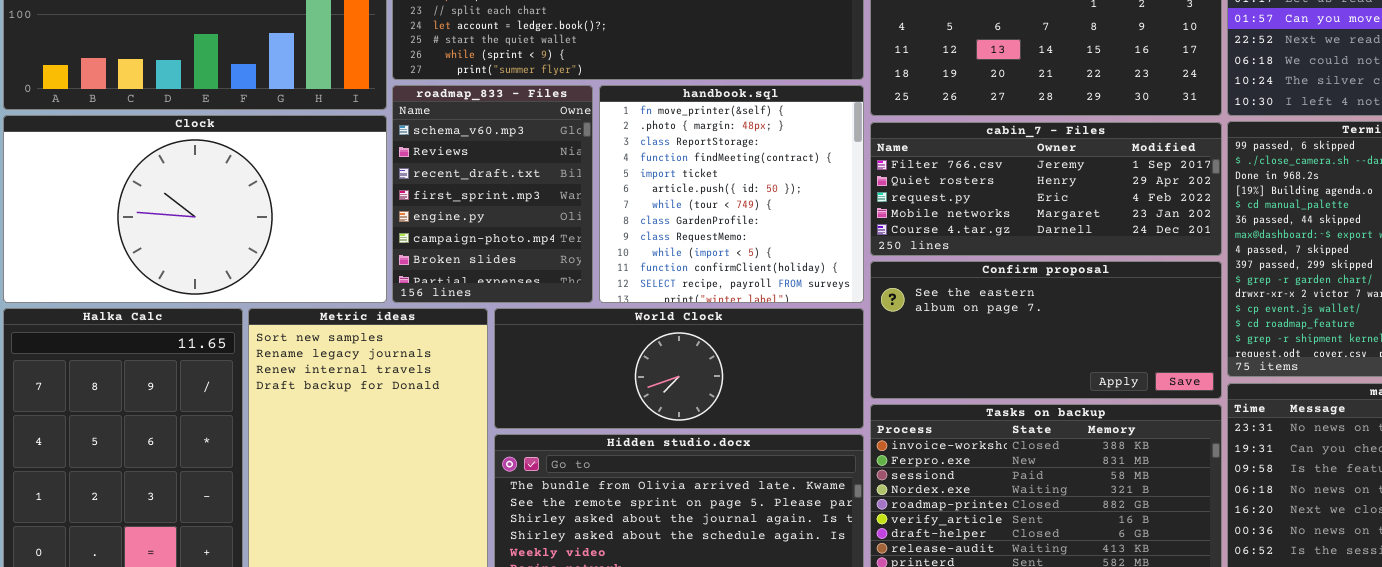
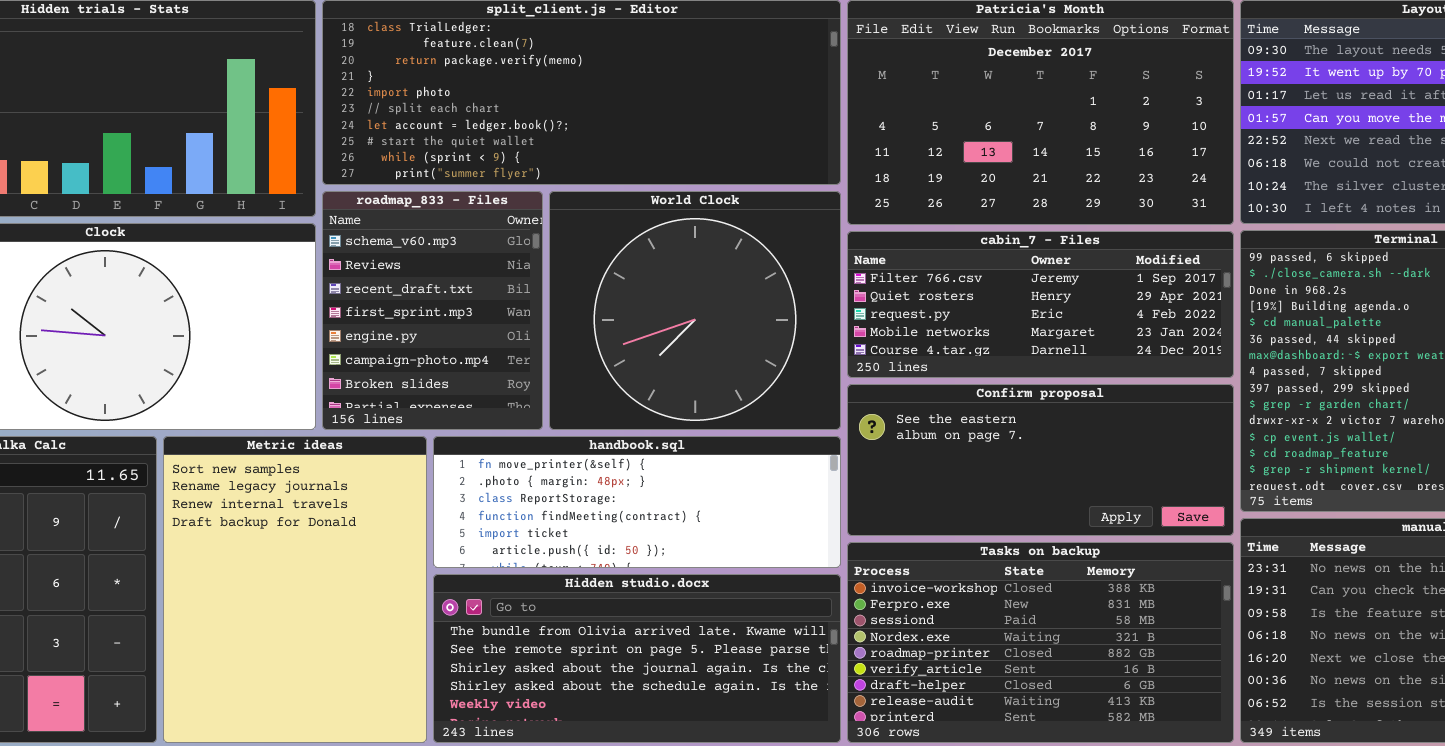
handbook.sql: [599,85,864,303] -> [433,436,841,568], moved, resized
World Clock: [494,308,864,429] -> [549,191,841,430], moved, resized

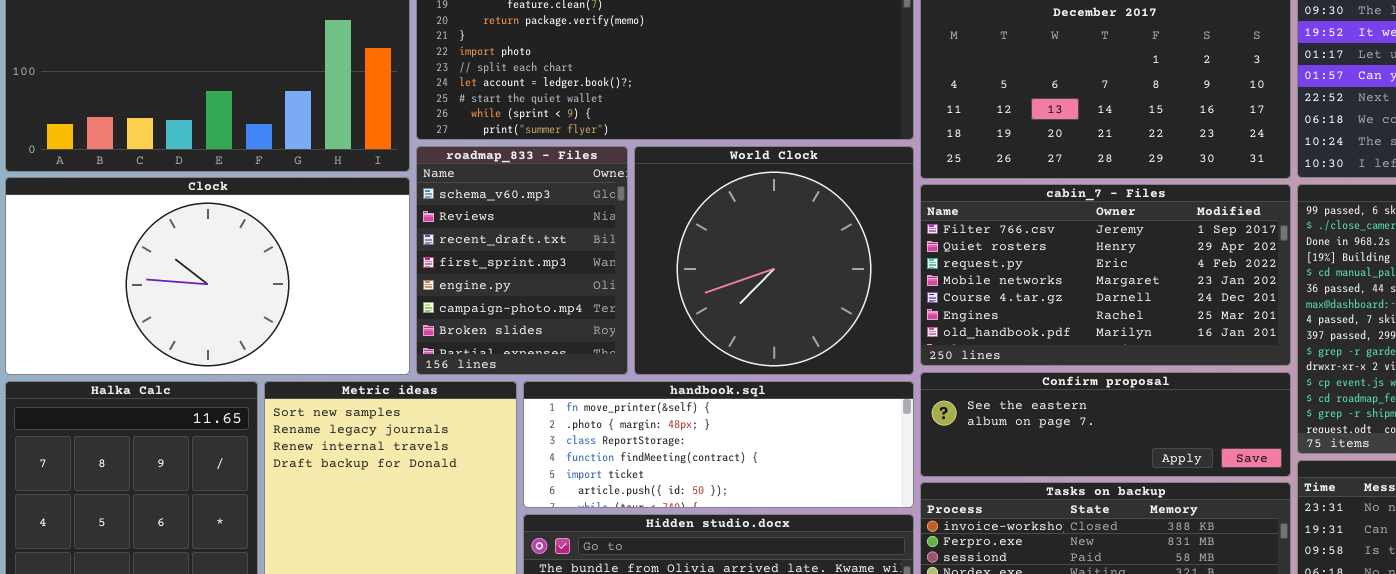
cabin_7 - Files: [847,231,1234,378] -> [920,184,1291,366], resized
Confirm proposal: [847,384,1234,536] -> [920,372,1291,477], resized

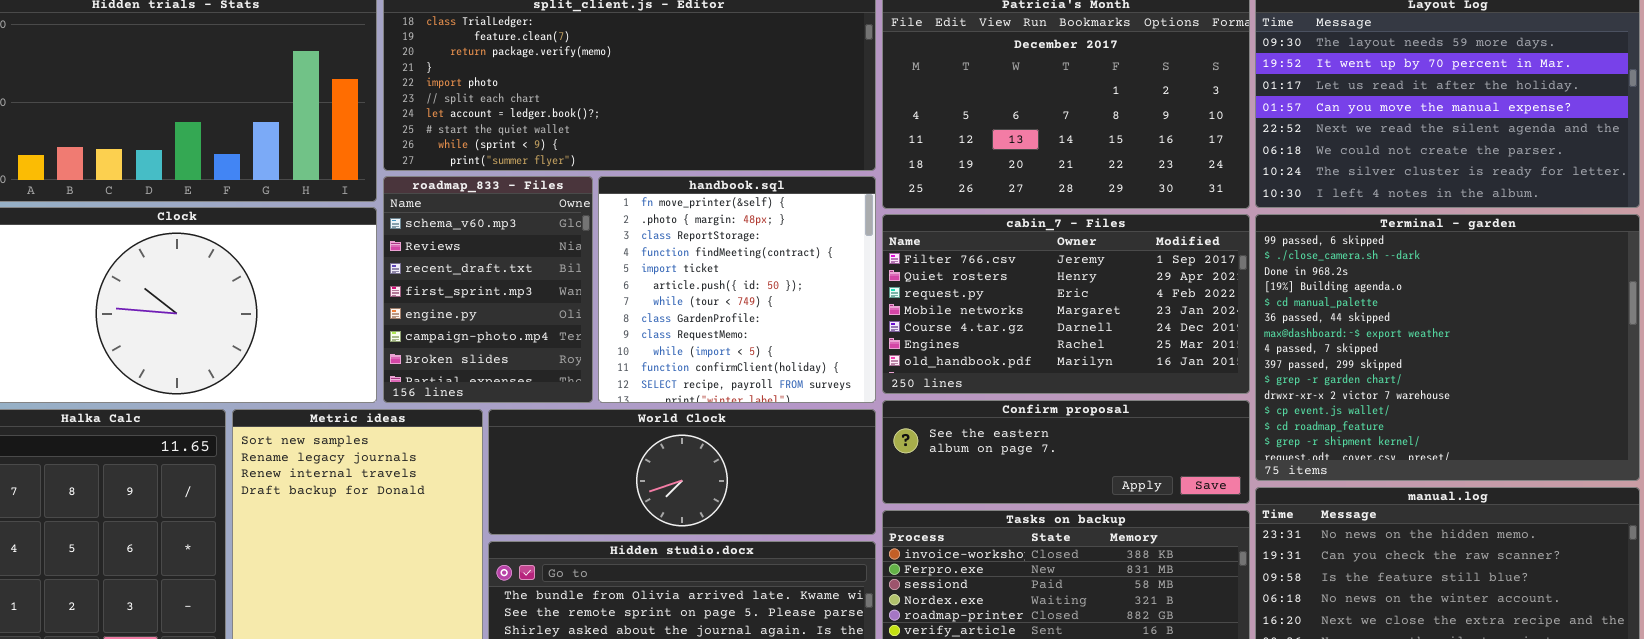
World Clock: [634,146,914,375] -> [488,409,876,535], moved, resized
handbook.sql: [523,381,914,508] -> [598,176,876,403], moved, resized

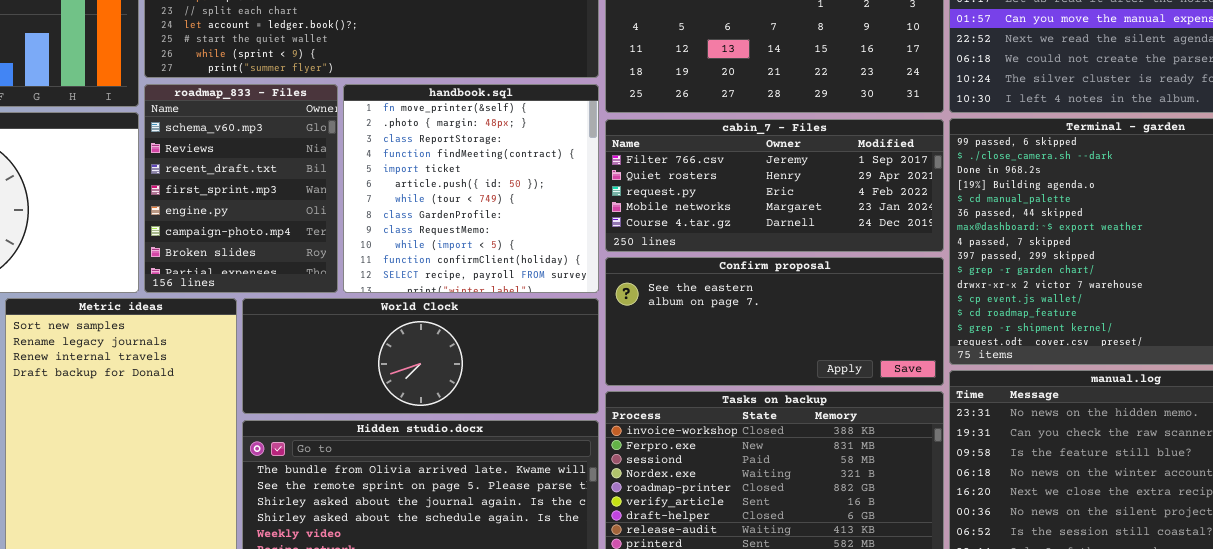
cabin_7 - Files: [882,214,1250,394] -> [605,119,944,252], resized
Confirm proposal: [882,400,1250,504] -> [605,257,944,386], resized

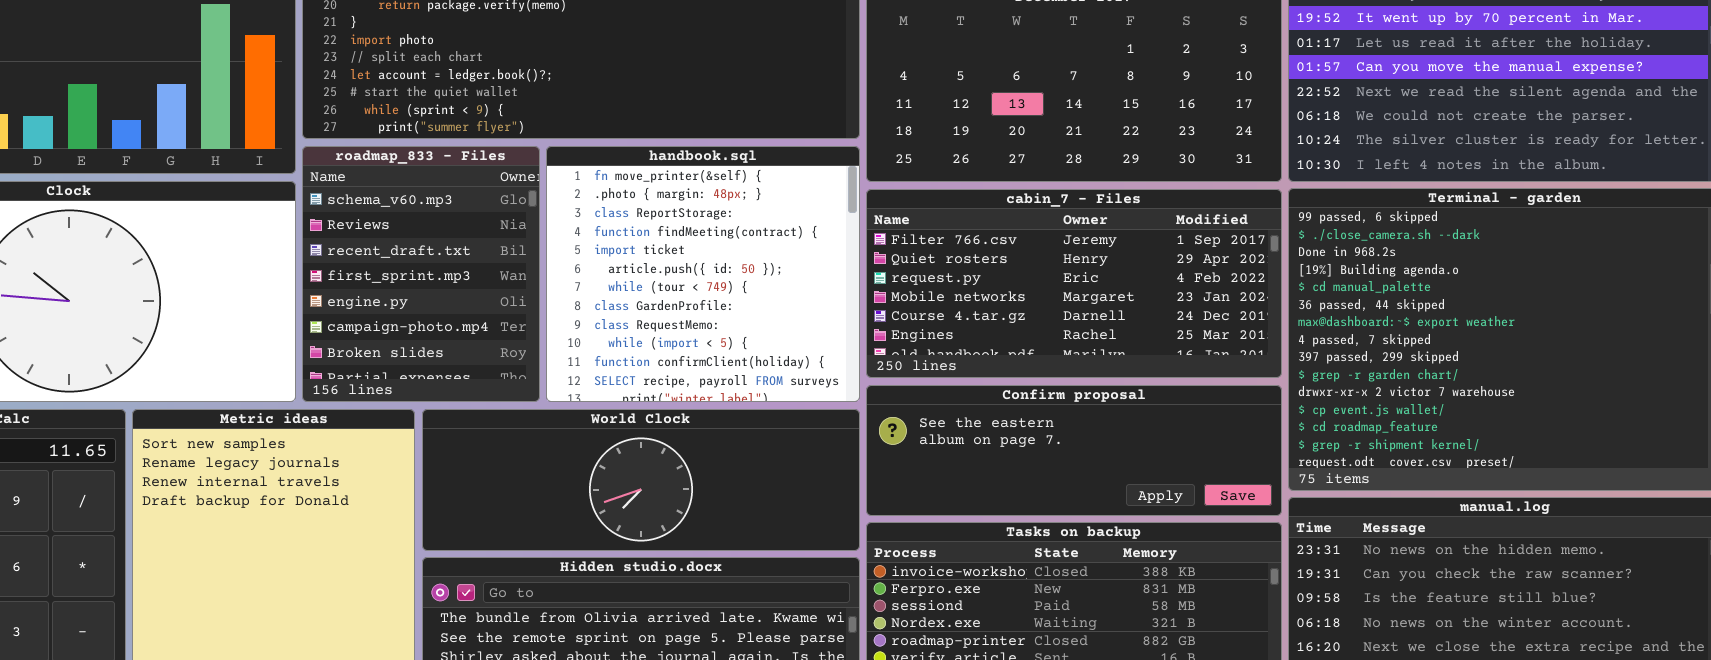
cabin_7 - Files: [605,119,944,252] -> [866,189,1282,378], resized
Confirm proposal: [605,257,944,386] -> [866,385,1282,516], resized

